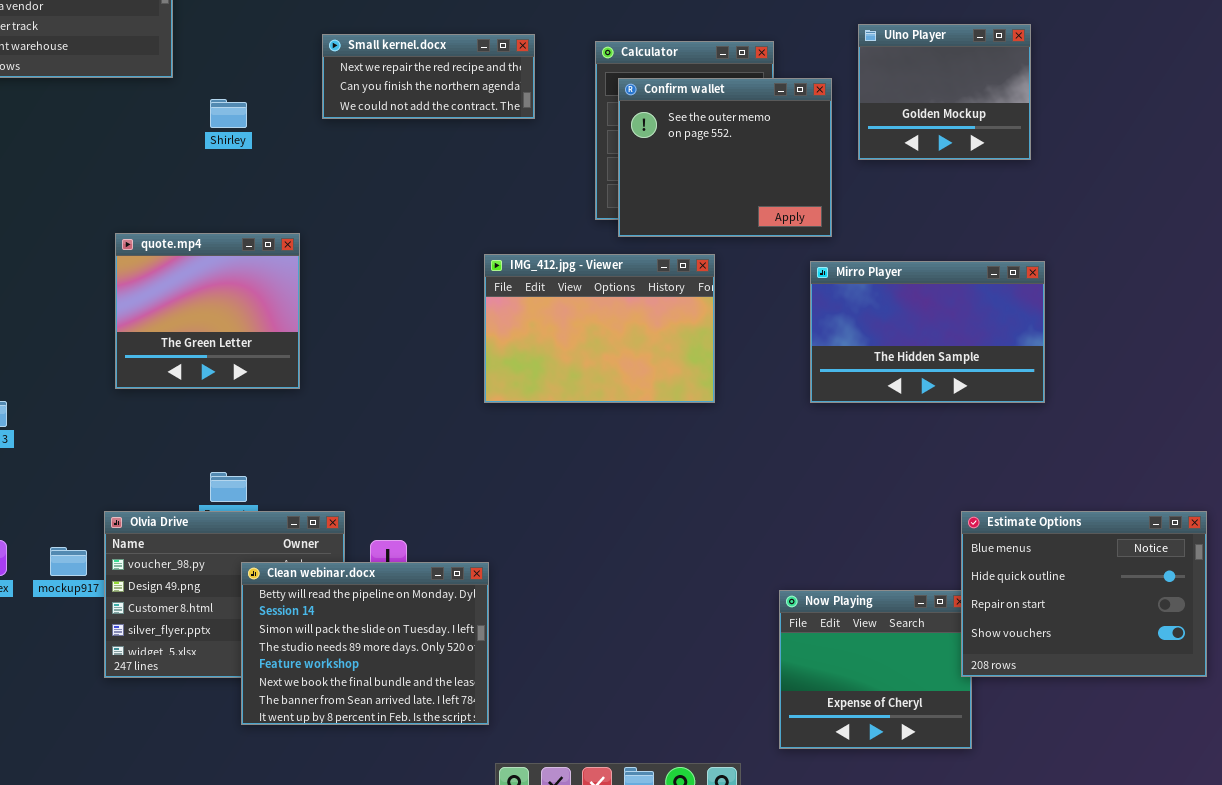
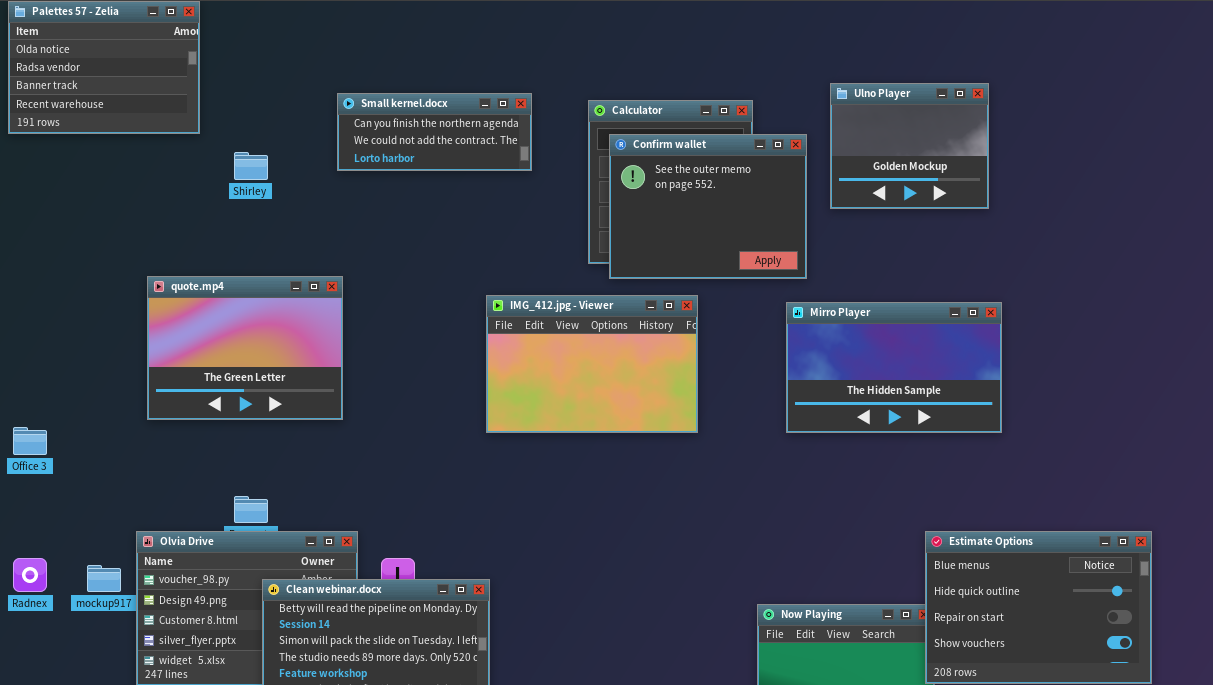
Small kernel.docx: [322,34,535,119] -> [337,93,532,171], scrolled down 1 row
quote.mp4: [115,233,300,389] -> [147,276,343,420], resized

